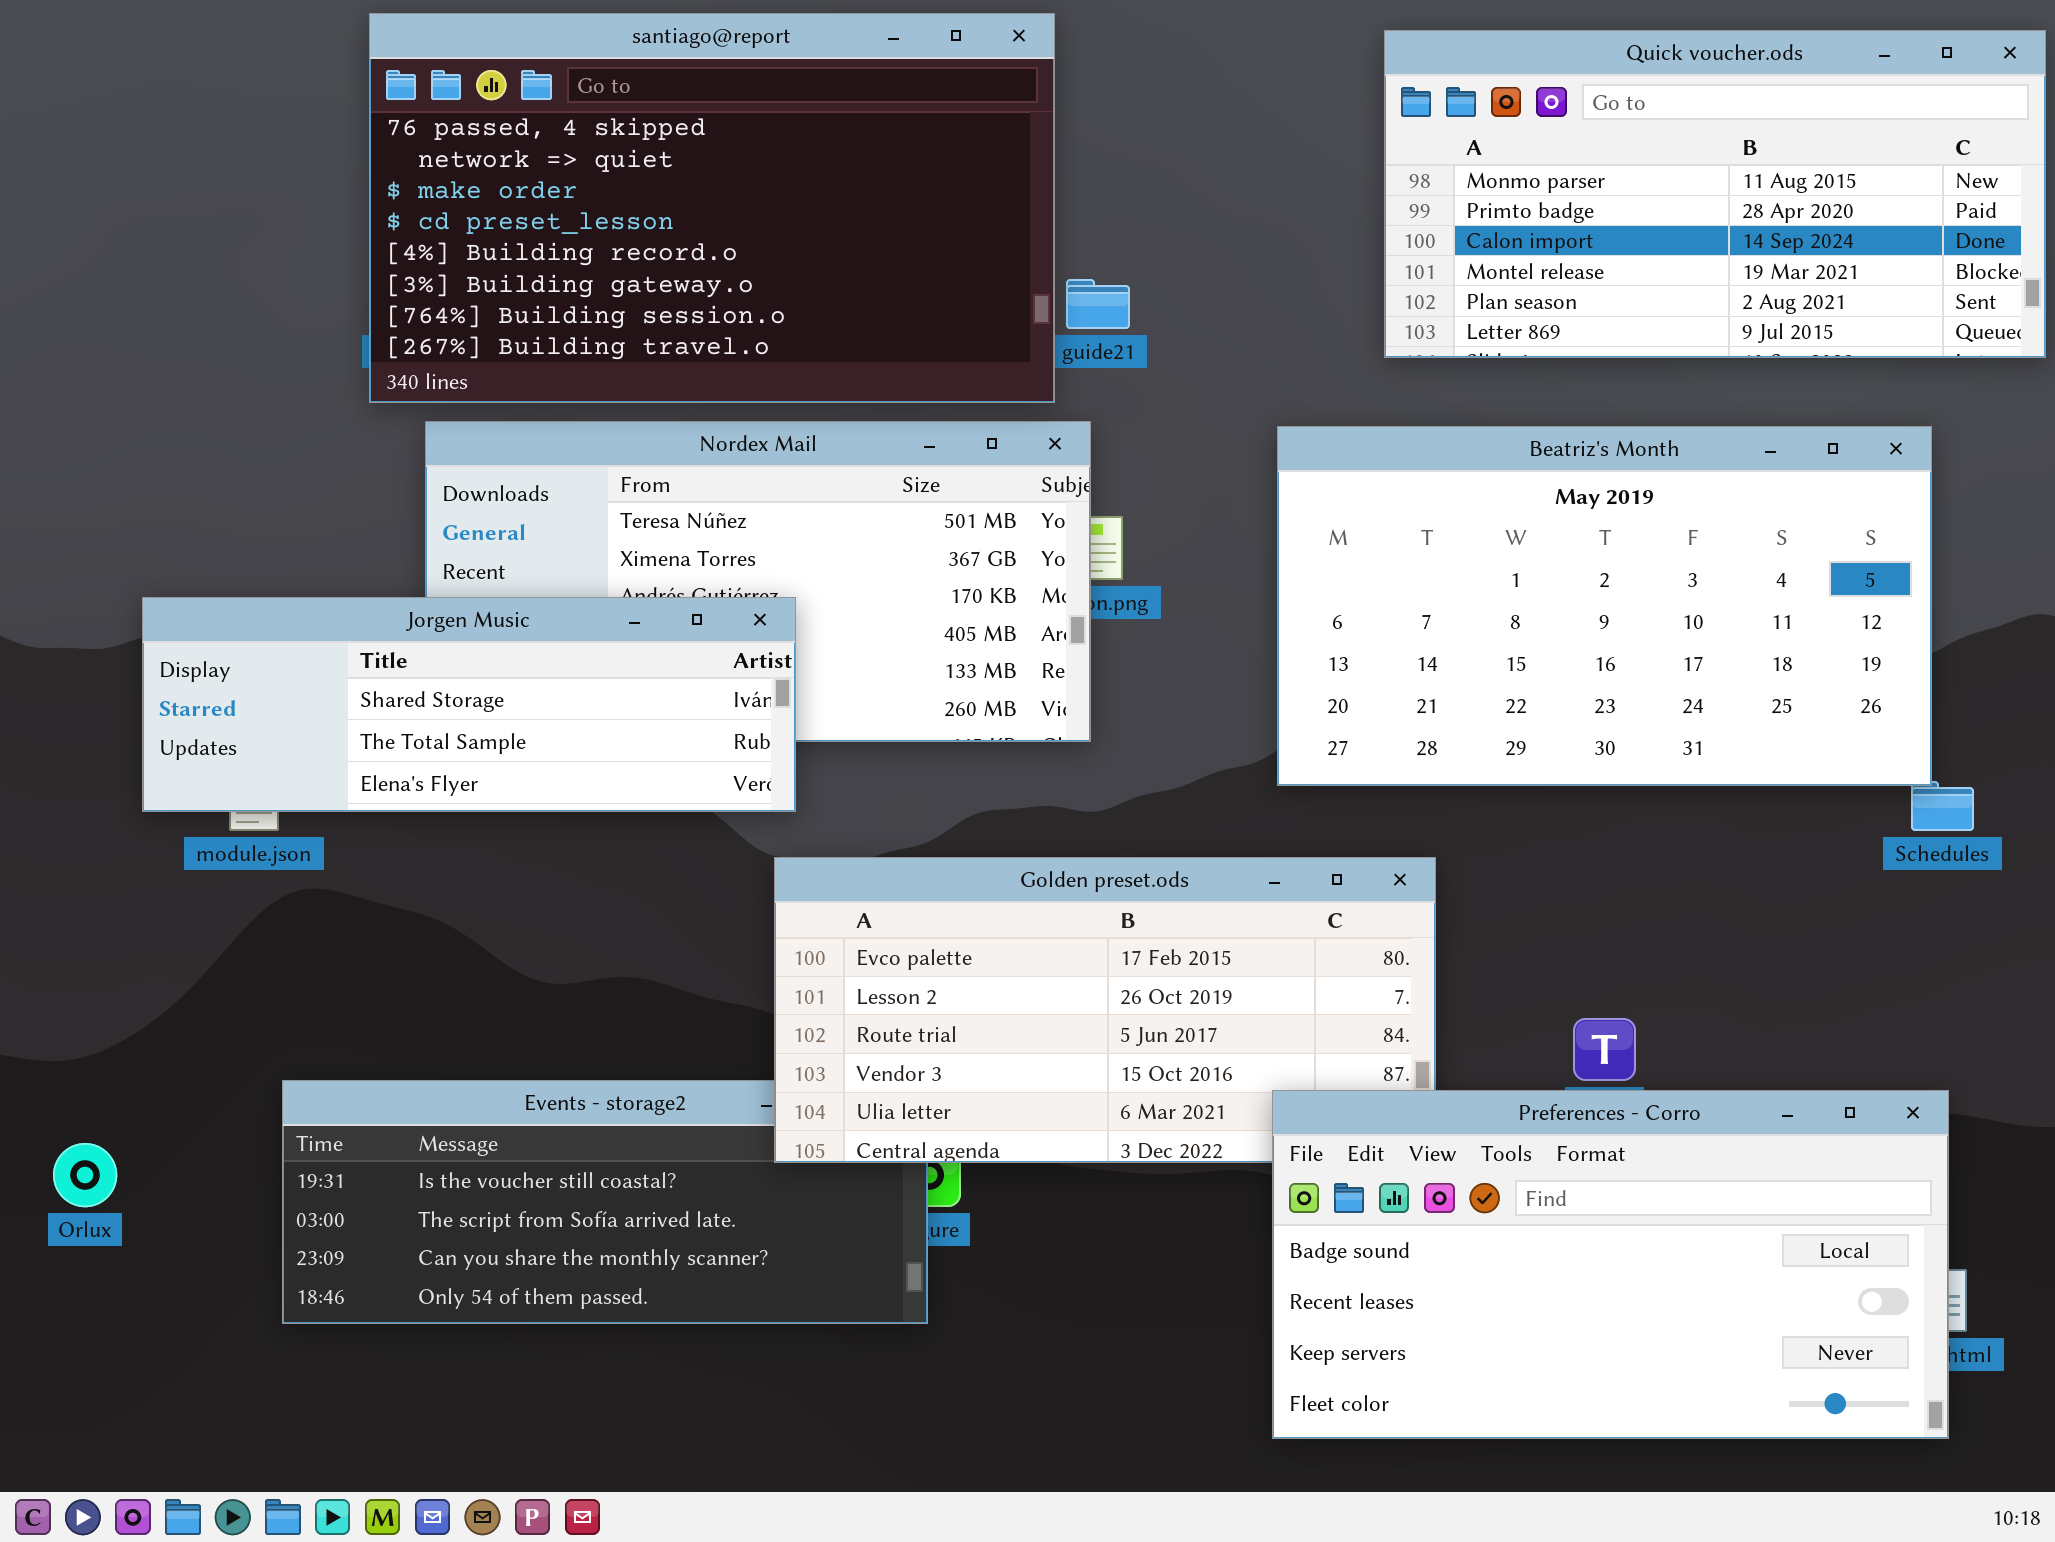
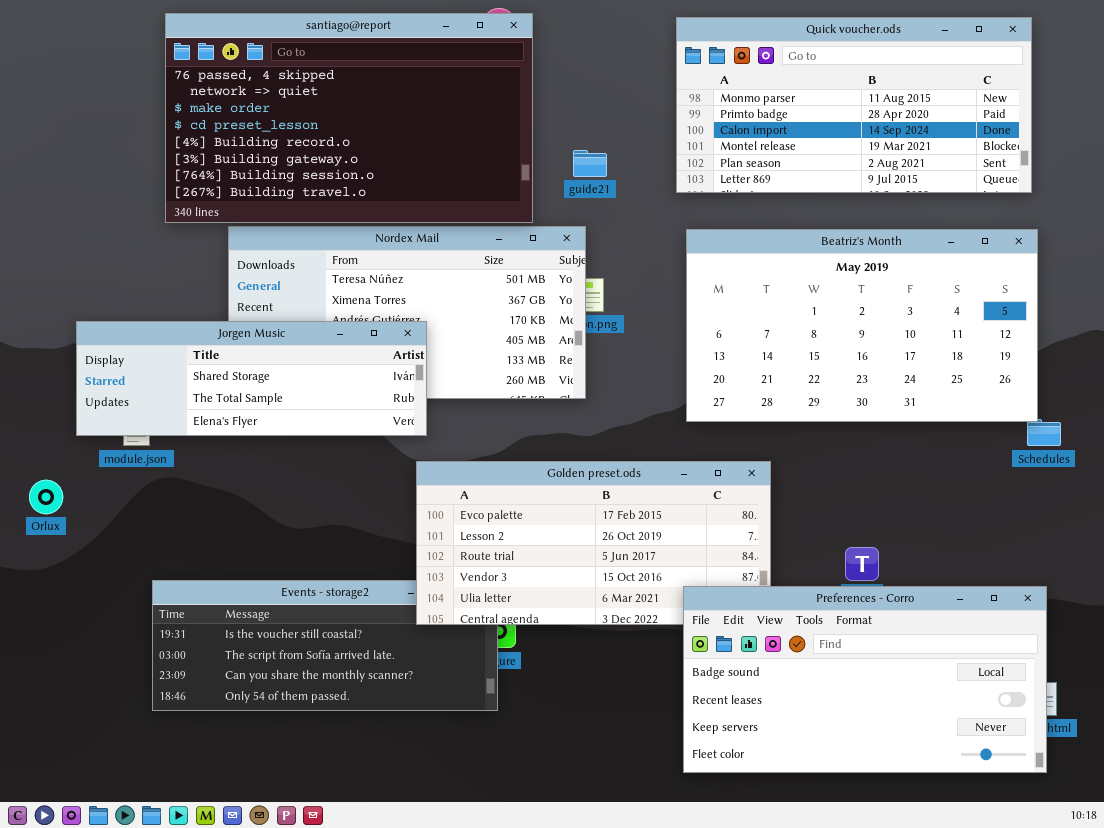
santiago@report: [369,13,1055,403] -> [165,13,533,223], moved
Quick voucher.ods: [1384,30,2046,358] -> [676,17,1032,193], moved
Orlux: [53,1143,117,1207] -> [29,480,63,514], moved

